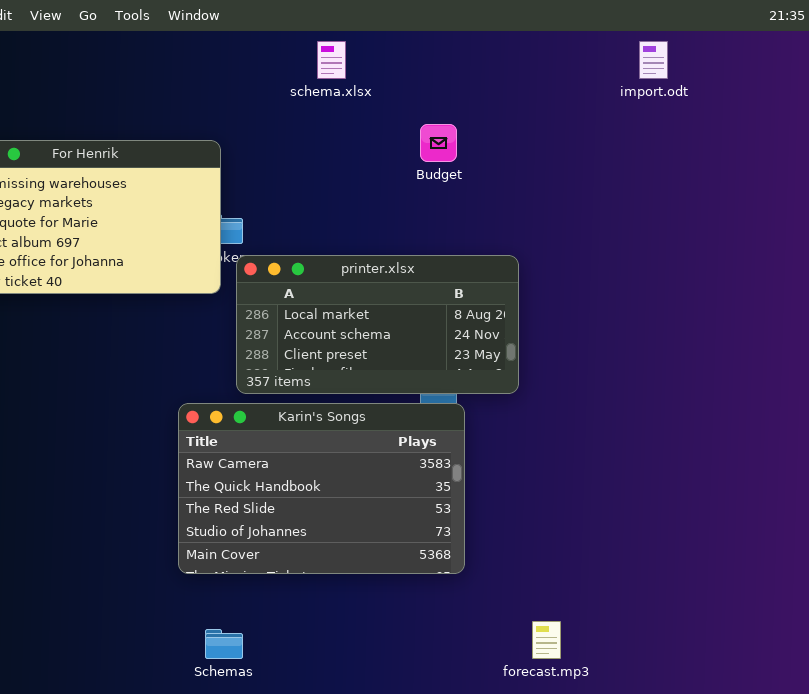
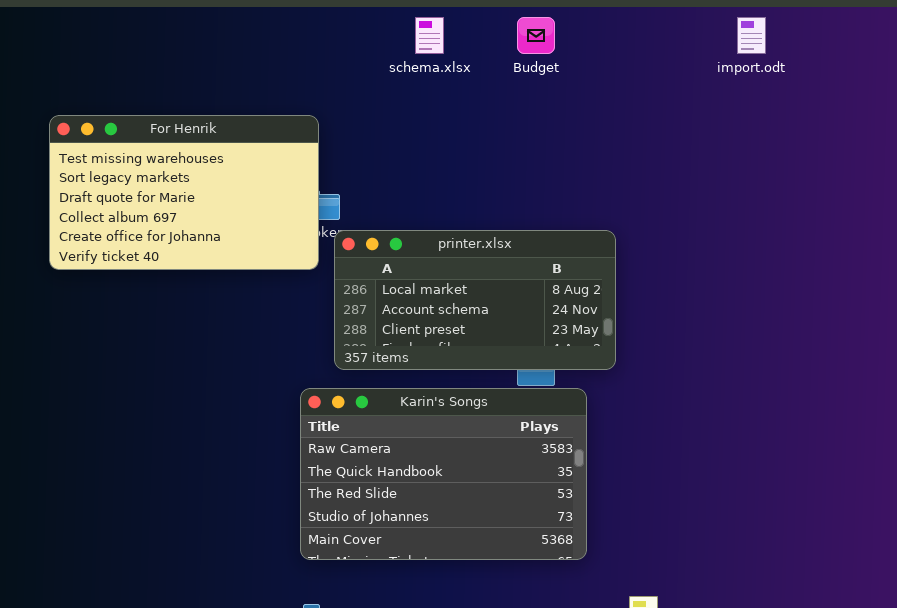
Budget: [420,124,457,162] -> [517,17,555,54], moved
Karin's Songs: [178,403,465,574] -> [300,388,587,560], moved

